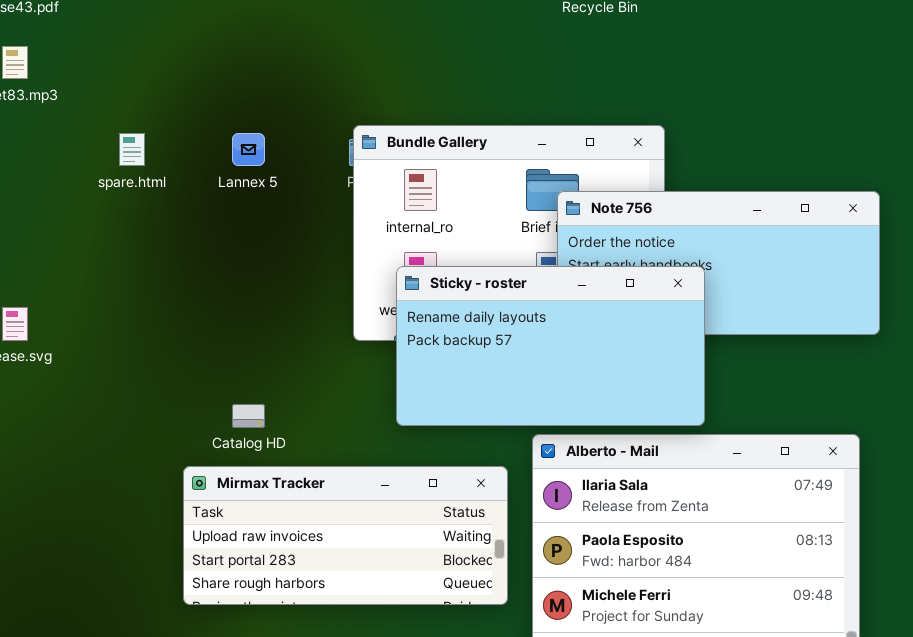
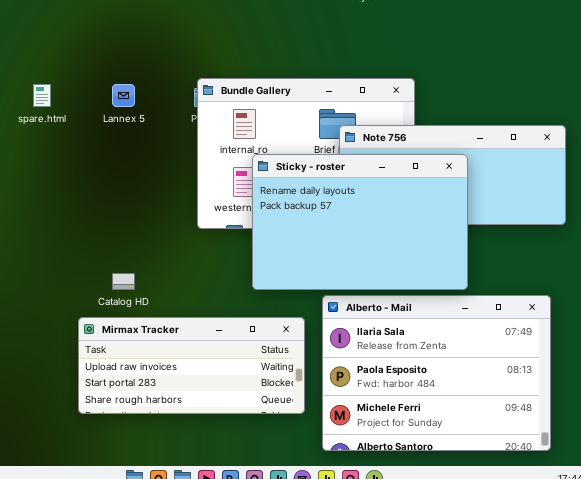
Sticky - roster: [396,266,705,426] -> [252,154,468,290], moved, resized

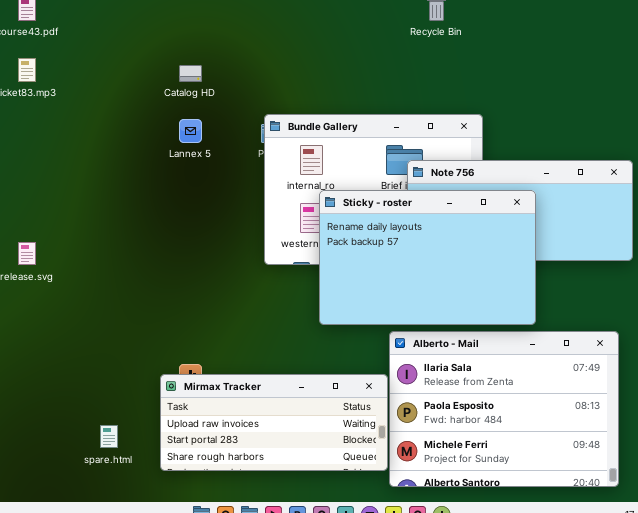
spare.html: [33,84,51,107] -> [100,425,118,448], moved
Catalog HD: [112,273,135,290] -> [179,65,202,82], moved
Mirmax Tracker: [78,317,305,414] -> [160,374,388,471], moved

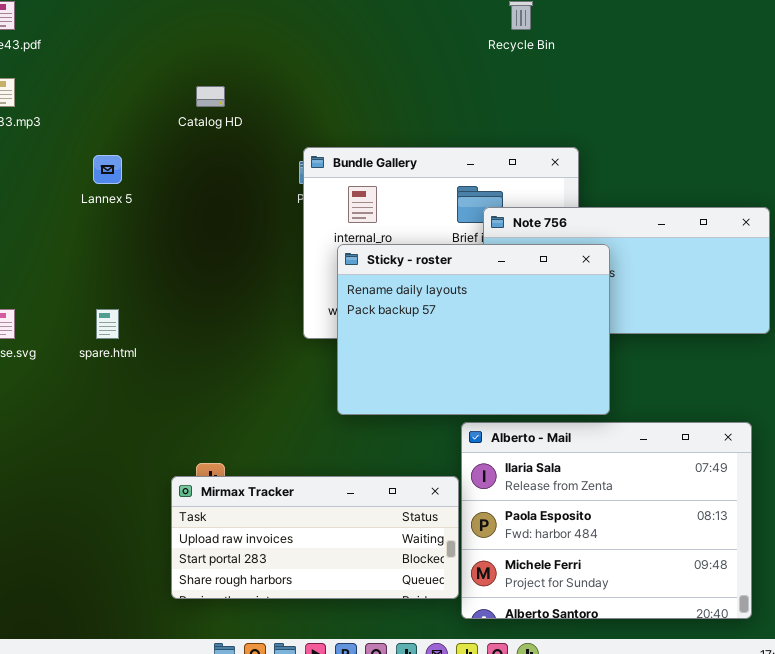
Lannex 5: [179,119,202,143] -> [93,155,122,184], moved
Sticky - roster: [319,190,536,325] -> [337,244,610,415], moved
spare.html: [100,425,118,448] -> [96,309,119,339], moved

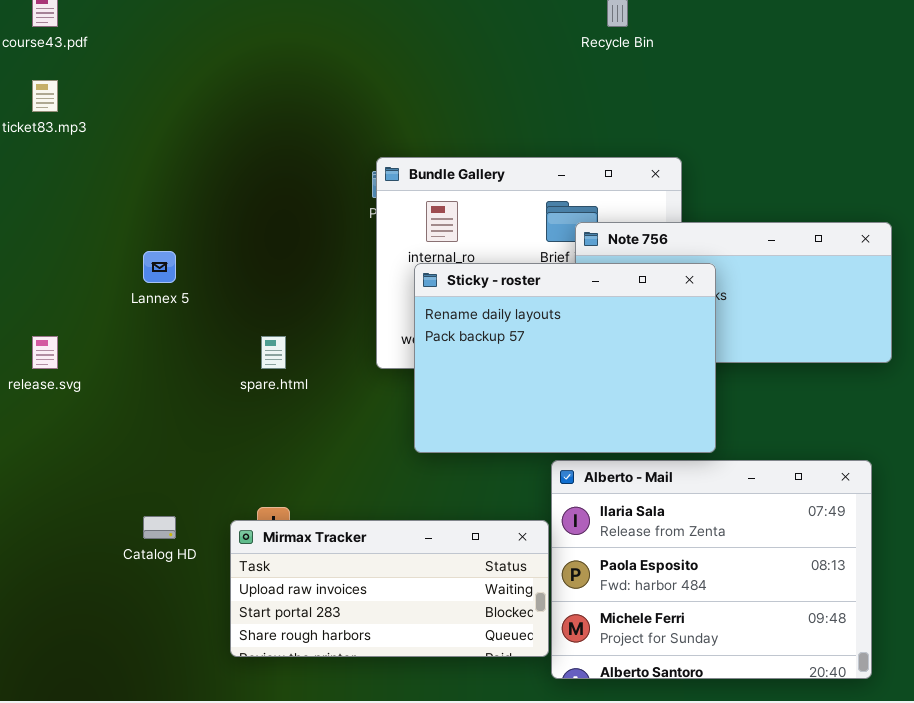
Catalog HD: [196,86,225,107] -> [143,516,176,539], moved
Lannex 5: [93,155,122,184] -> [143,251,176,283], moved
spare.html: [96,309,119,339] -> [261,336,286,369], moved

